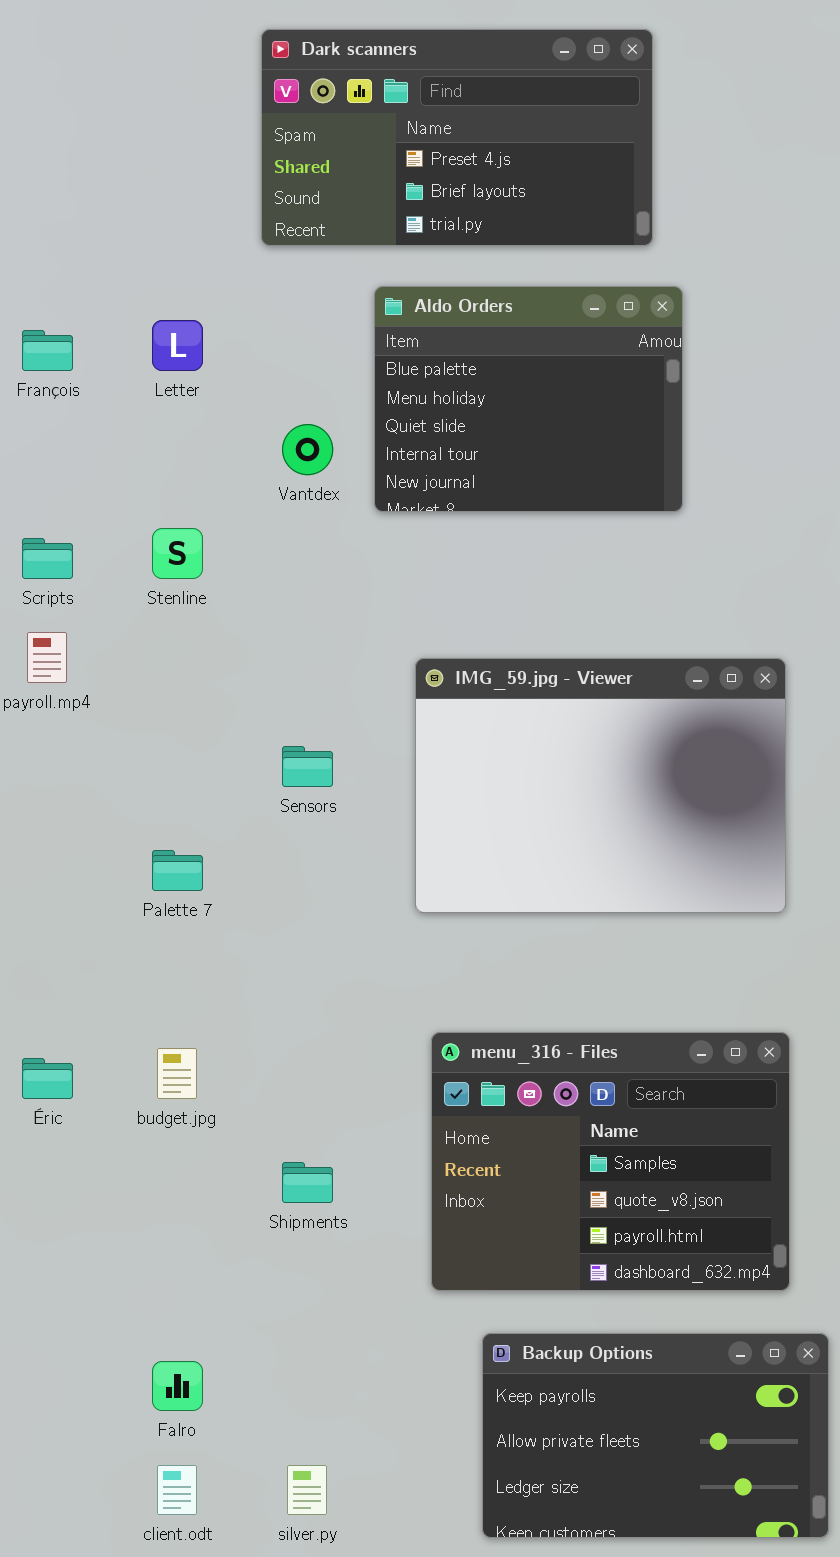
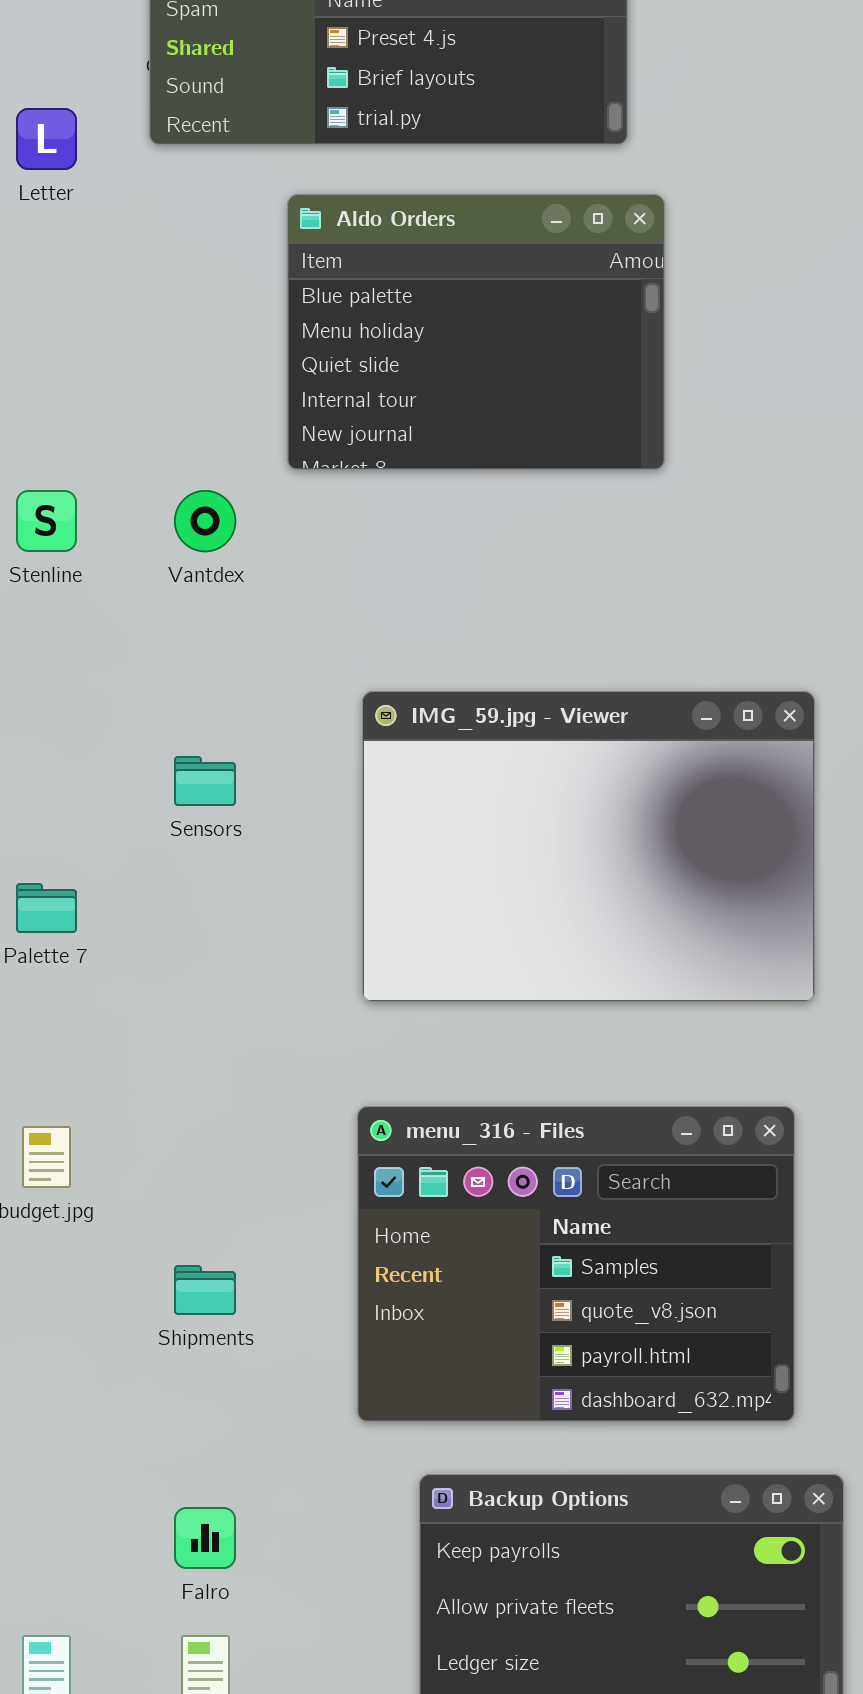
Letter: [152,320,203,371] -> [16,108,77,170], moved
Vantdex: [282,424,333,475] -> [174,490,236,552], moved
IMG_59.jpg - Viewer: [415,658,786,913] -> [362,691,815,1002], moved
Falro: [152,1361,203,1411] -> [174,1507,236,1569], moved

